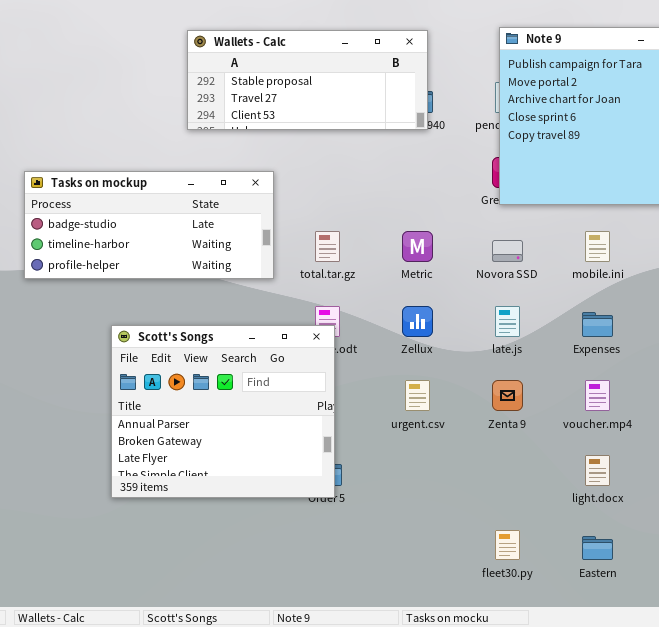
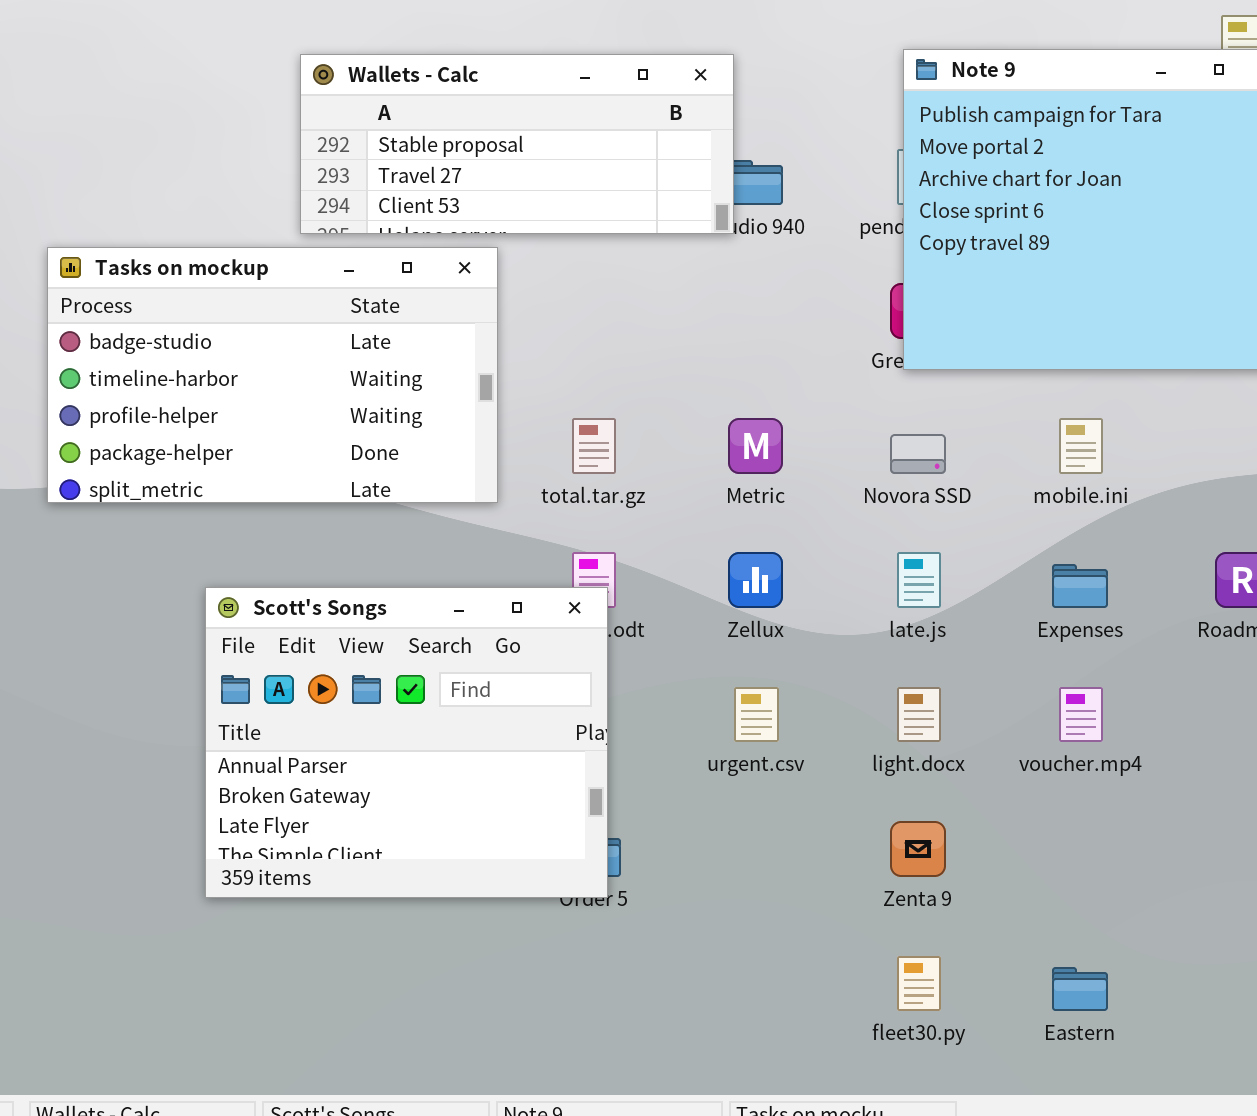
Wallets - Calc: [187,30,428,130] -> [300,54,734,234], moved
Tasks on mockup: [24,171,274,279] -> [47,247,498,503], resized
Zenta 9: [492,380,523,411] -> [890,821,946,877], moved
light.docx: [585,455,610,486] -> [897,687,941,742], moved

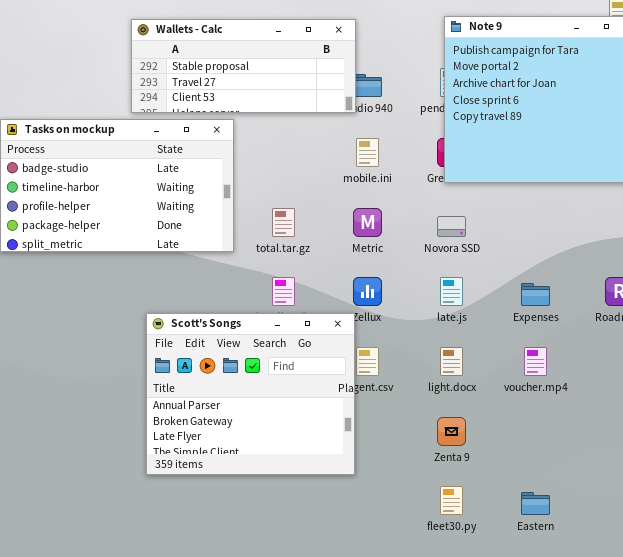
mobile.ini: [1059,418,1103,474] -> [356,138,379,167], moved
Scott's Songs: [205,587,608,898] -> [146,313,355,475], moved

